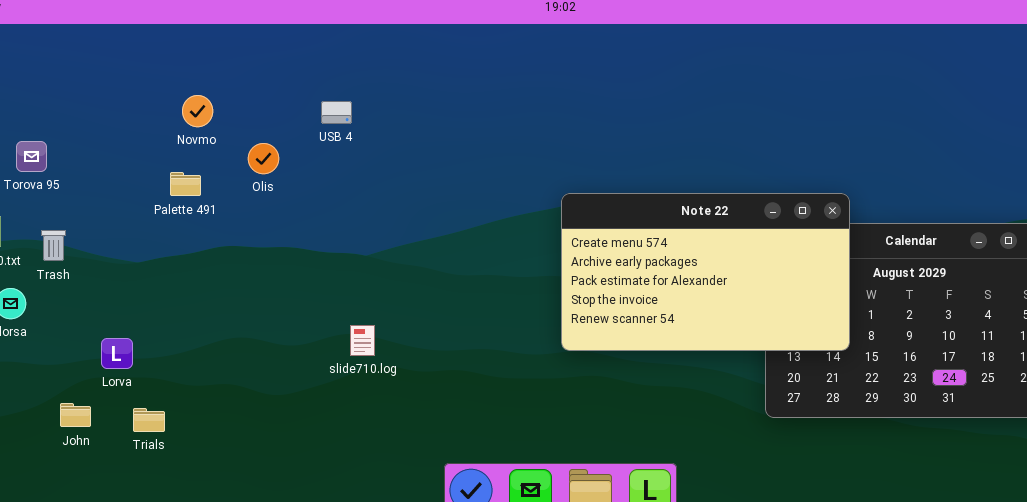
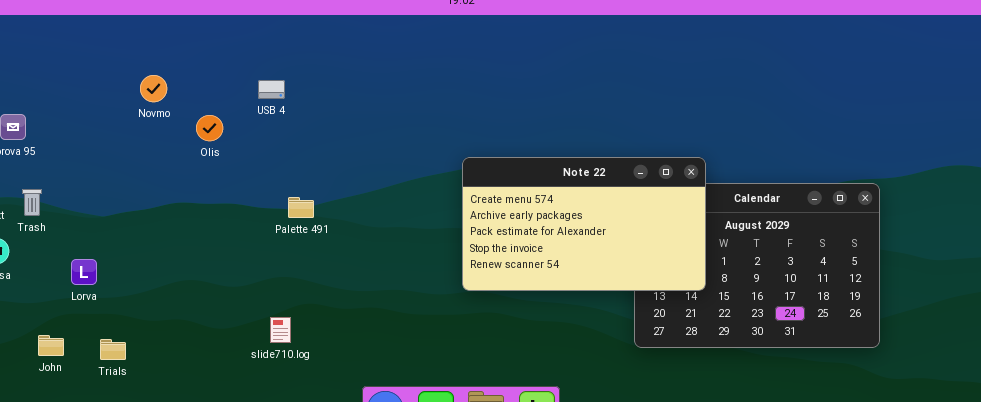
Palette 491: [170,172,201,196] -> [288,197,314,218], moved
slide710.log: [350,325,375,356] -> [270,317,291,343], moved
Lorva: [101,338,133,369] -> [71,259,97,285], moved

